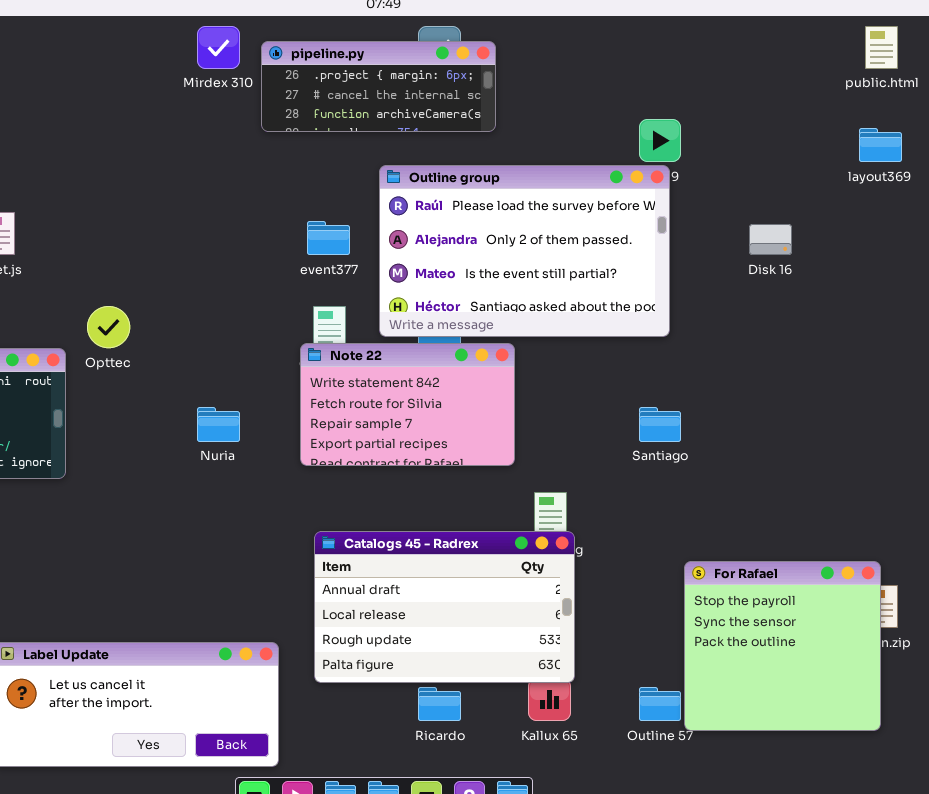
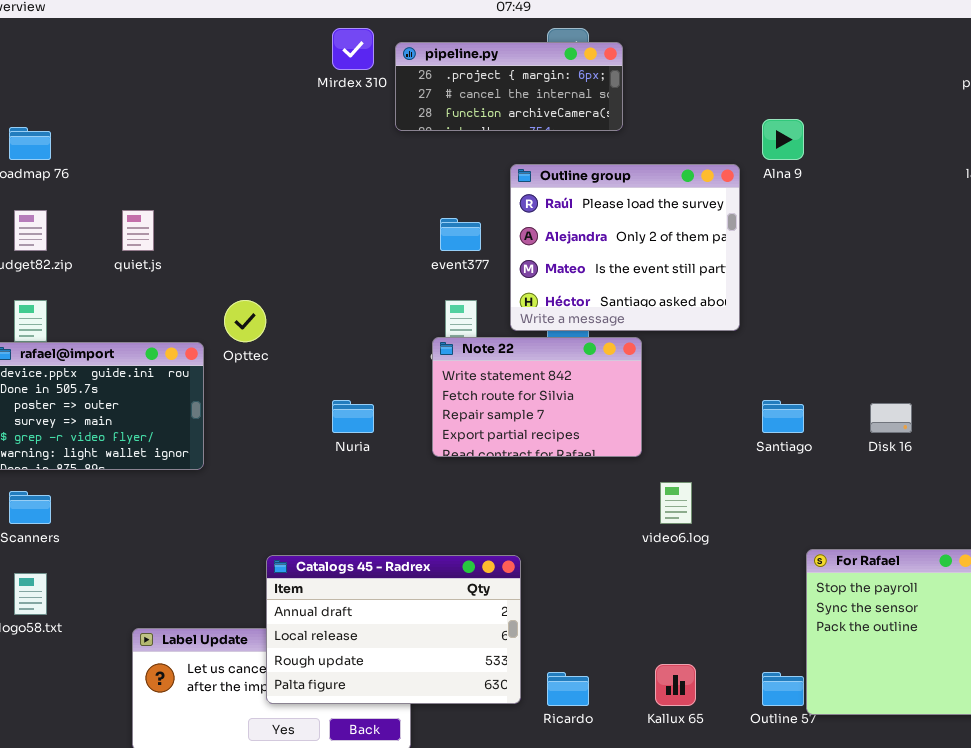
Outline group: [379,165,670,337] -> [510,164,740,331], resized
Disk 16: [749,224,792,255] -> [870,403,912,433], moved
Catalogs 45 - Radrex: [314,531,575,683] -> [266,555,521,704], moved

